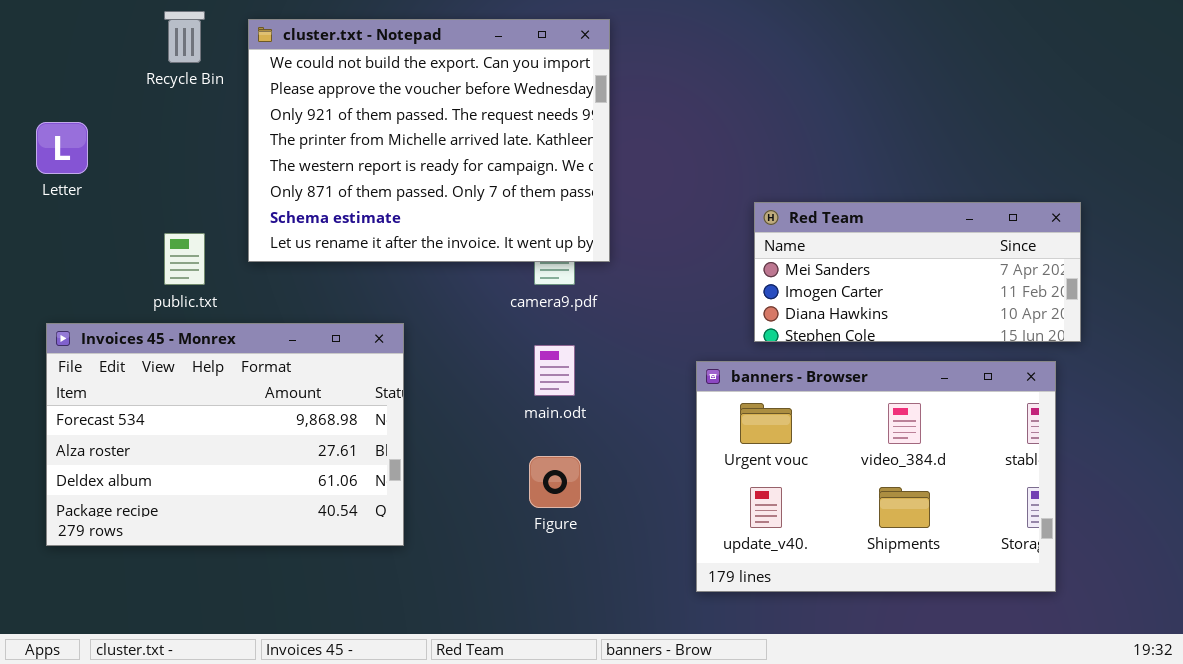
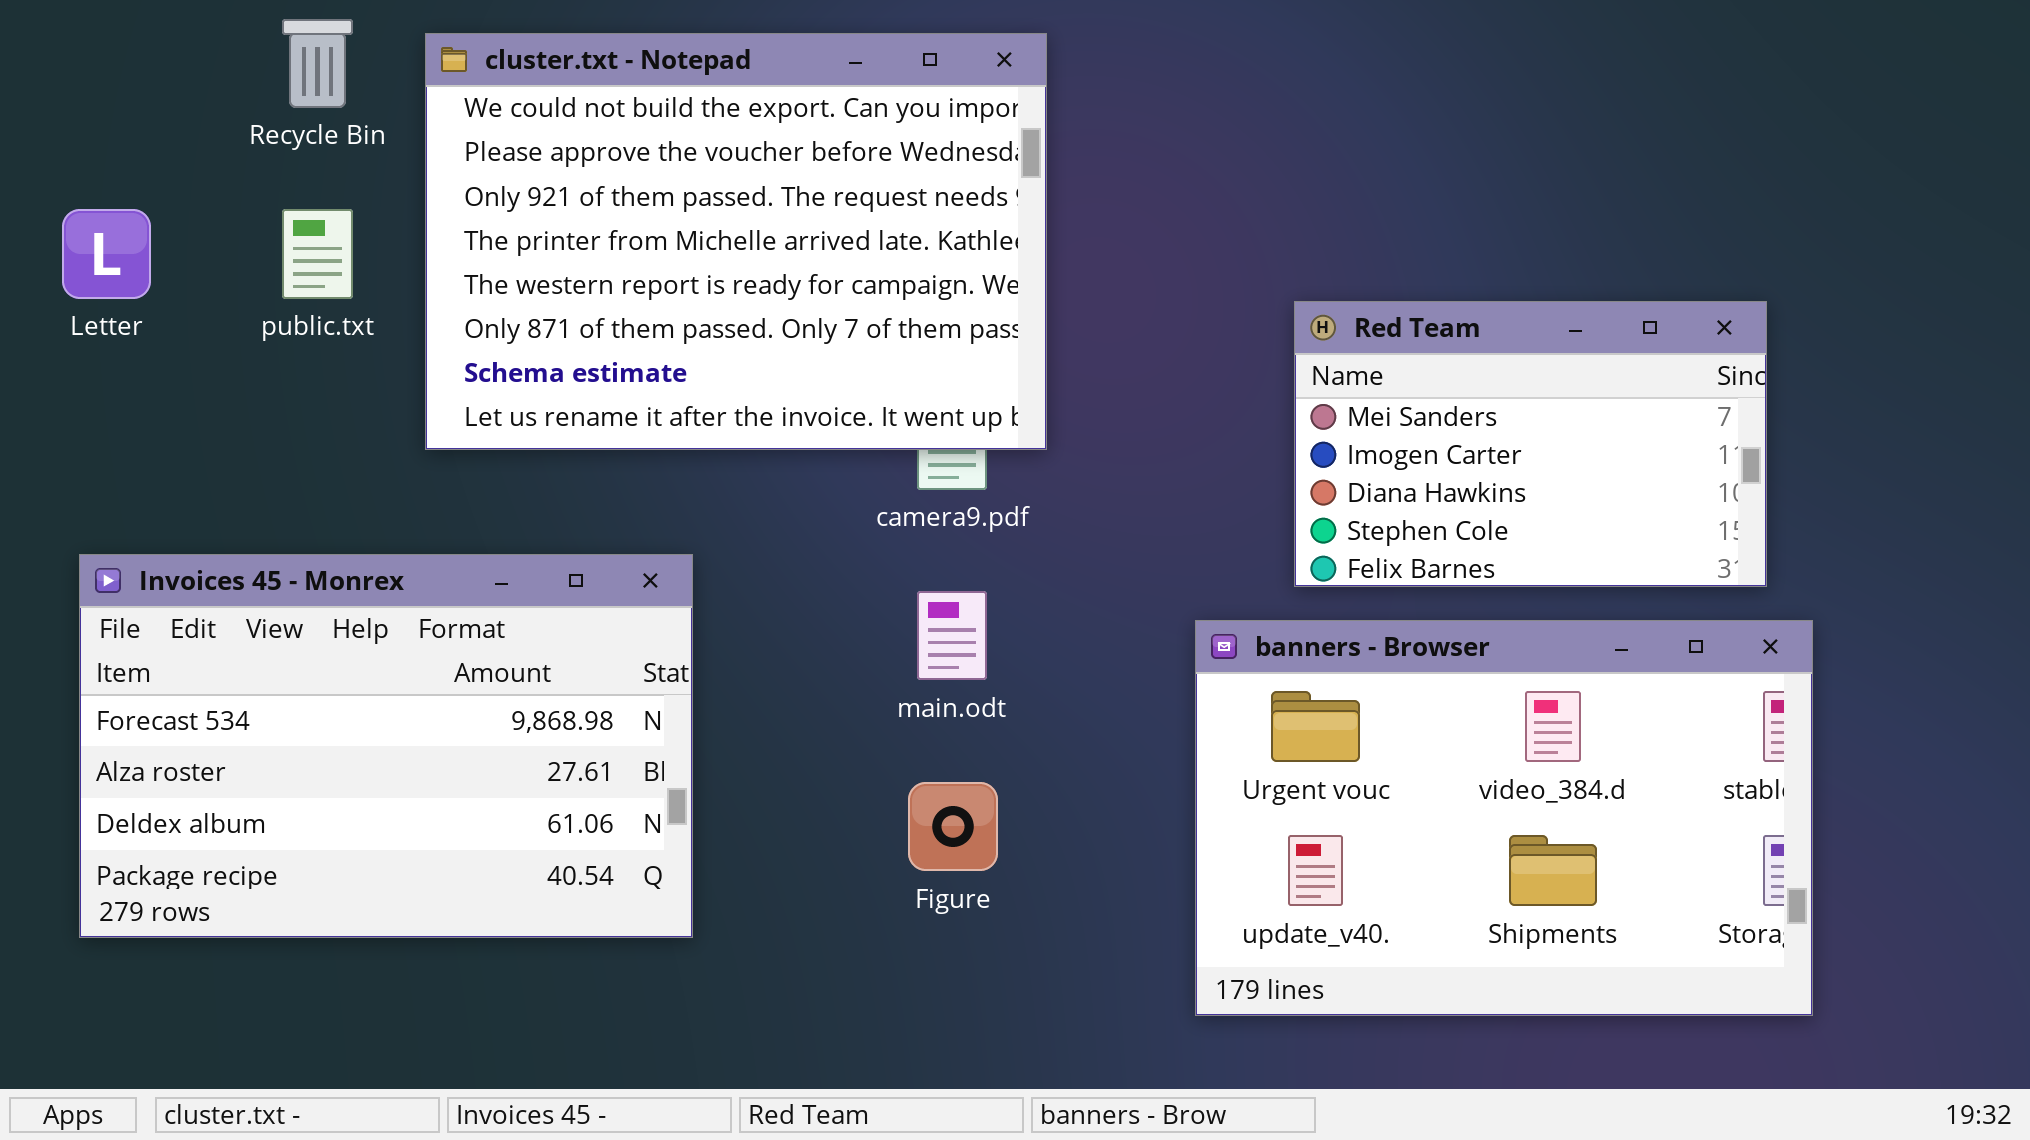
Red Team: [754,202,1081,342] -> [1294,301,1767,587], resized
public.txt: [164,233,205,285] -> [282,209,353,299], moved

